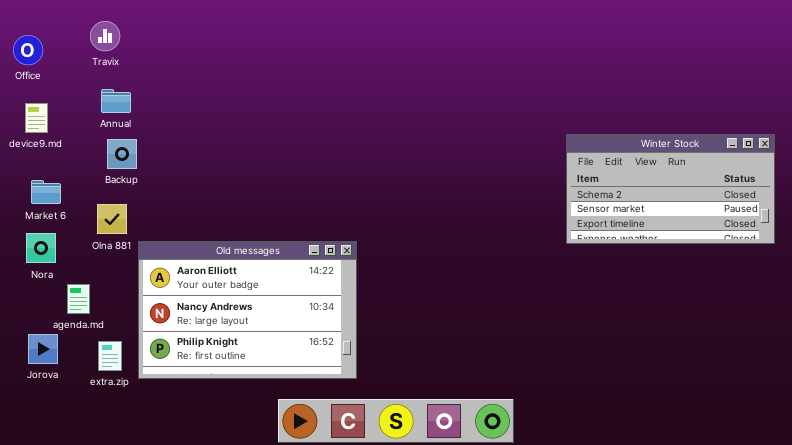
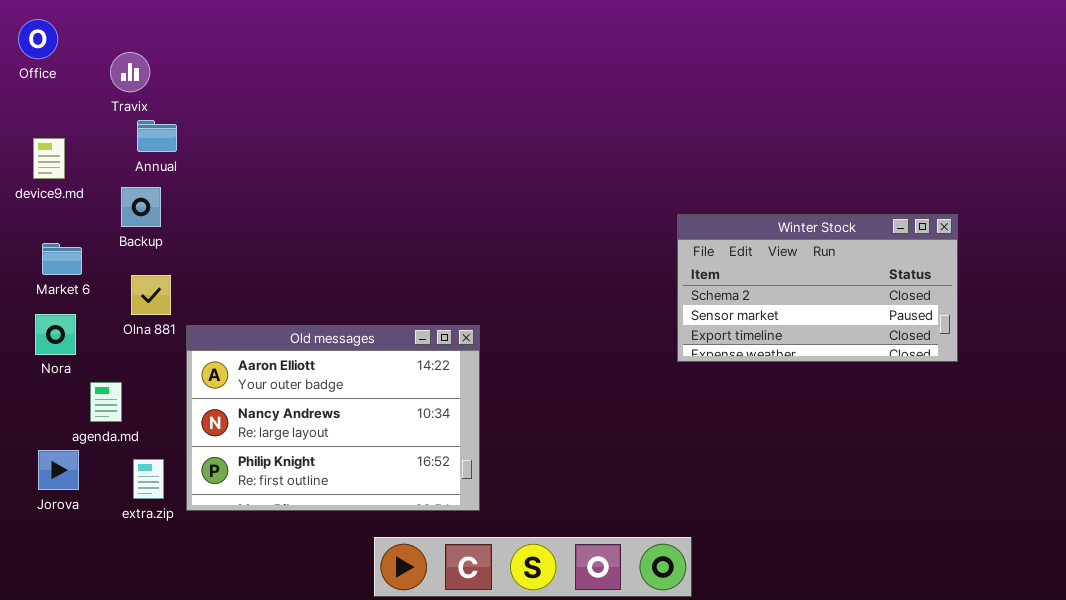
Travix: [90,21,120,51] -> [110,52,150,92], moved
Office: [13,35,43,65] -> [18,19,58,59], moved
Winter Stock: [566,134,775,244] -> [677,214,958,362], moved
Backup: [107,139,137,169] -> [121,187,161,227], moved

